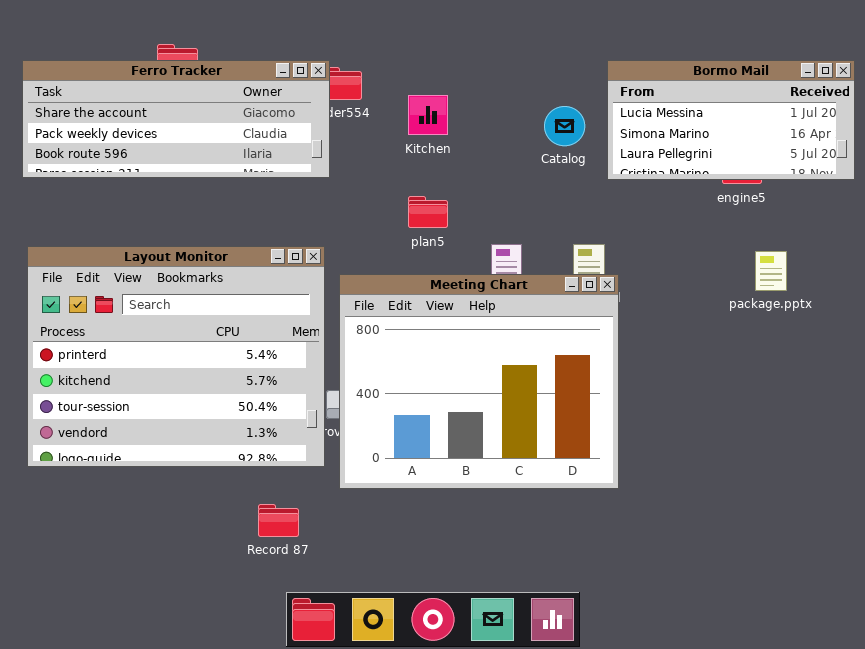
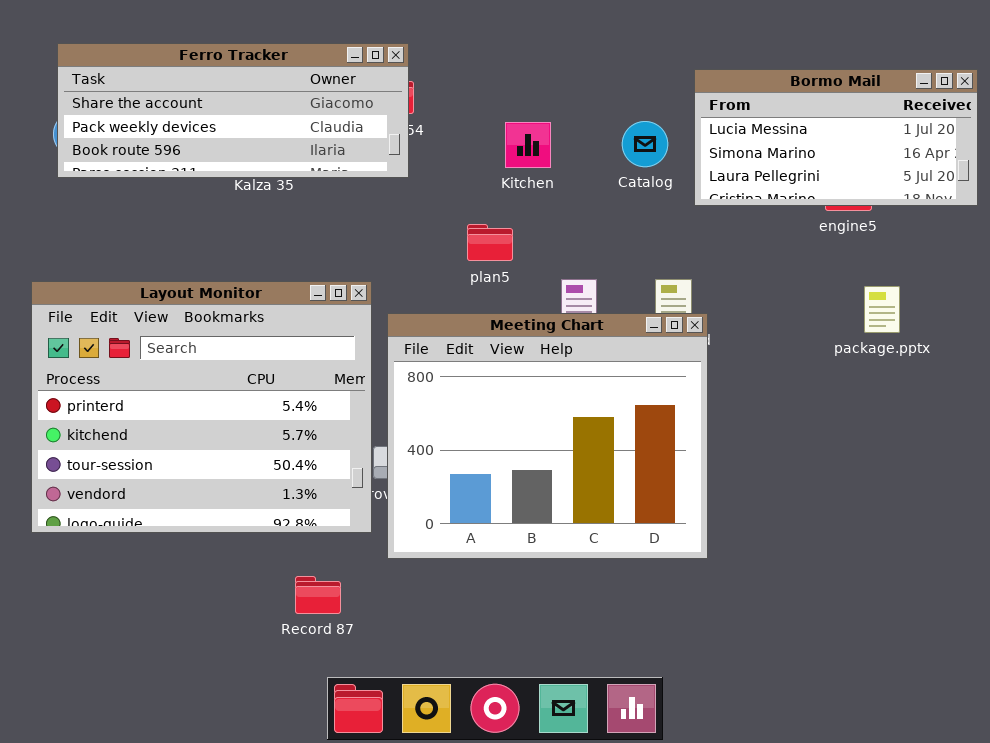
Ferro Tracker: [22,60,330,178] -> [57,43,409,178], moved
Kitchen: [408,95,448,135] -> [505,122,551,168], moved

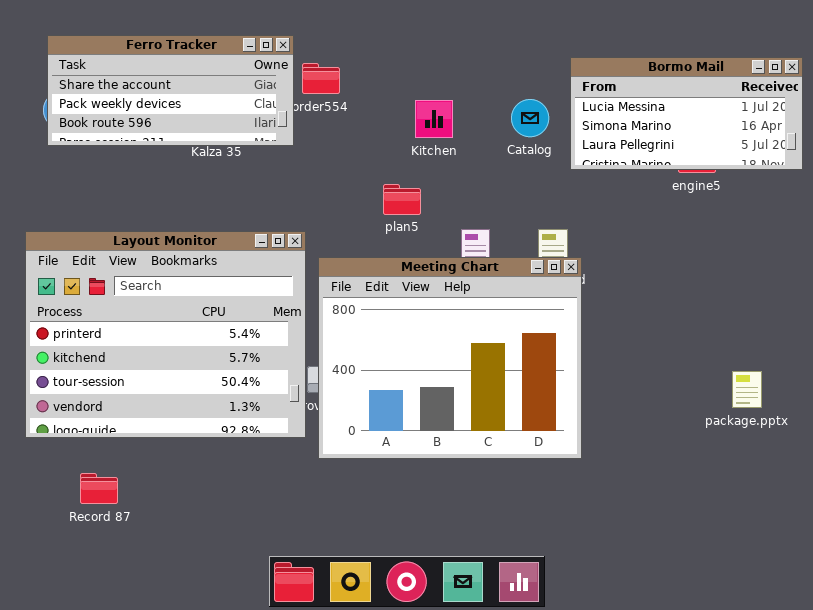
Ferro Tracker: [57,43,409,178] -> [47,35,294,146], resized
package.pptx: [864,286,900,333] -> [732,371,762,408], moved
Record 87: [295,576,341,614] -> [80,473,118,504], moved

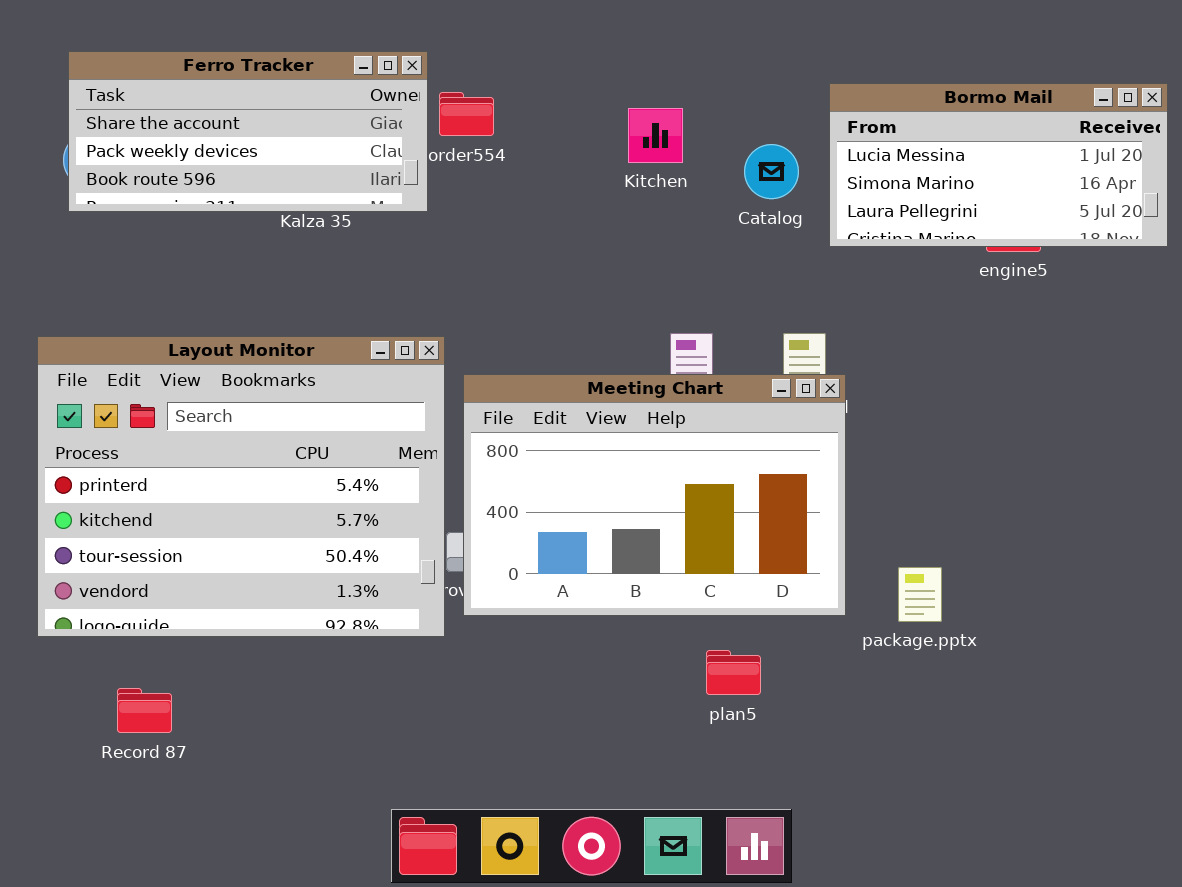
Kitchen: [415,100,453,138] -> [628,108,683,163], moved
plan5: [383,184,421,215] -> [706,650,761,695], moved
Meeting Chart: [318,257,582,459] -> [463,374,846,616], resized
package.pptx: [732,371,762,408] -> [898,567,942,622], moved

